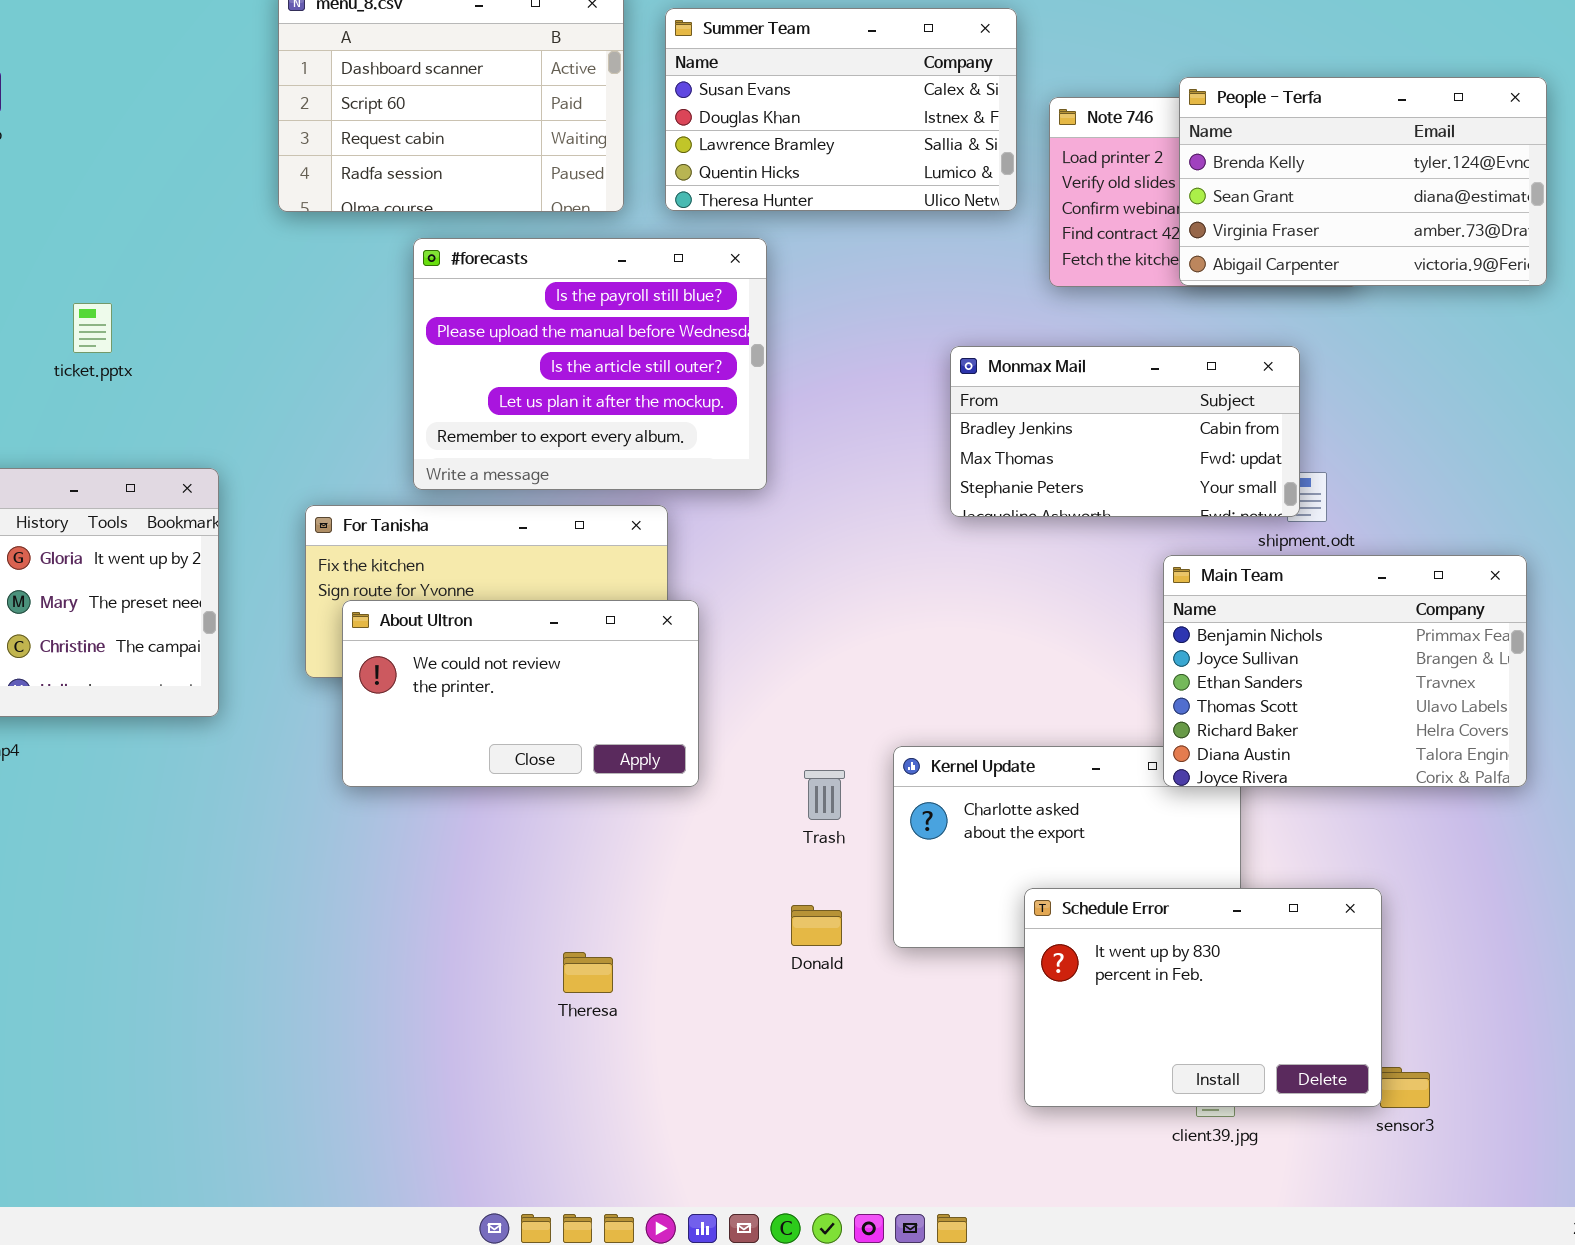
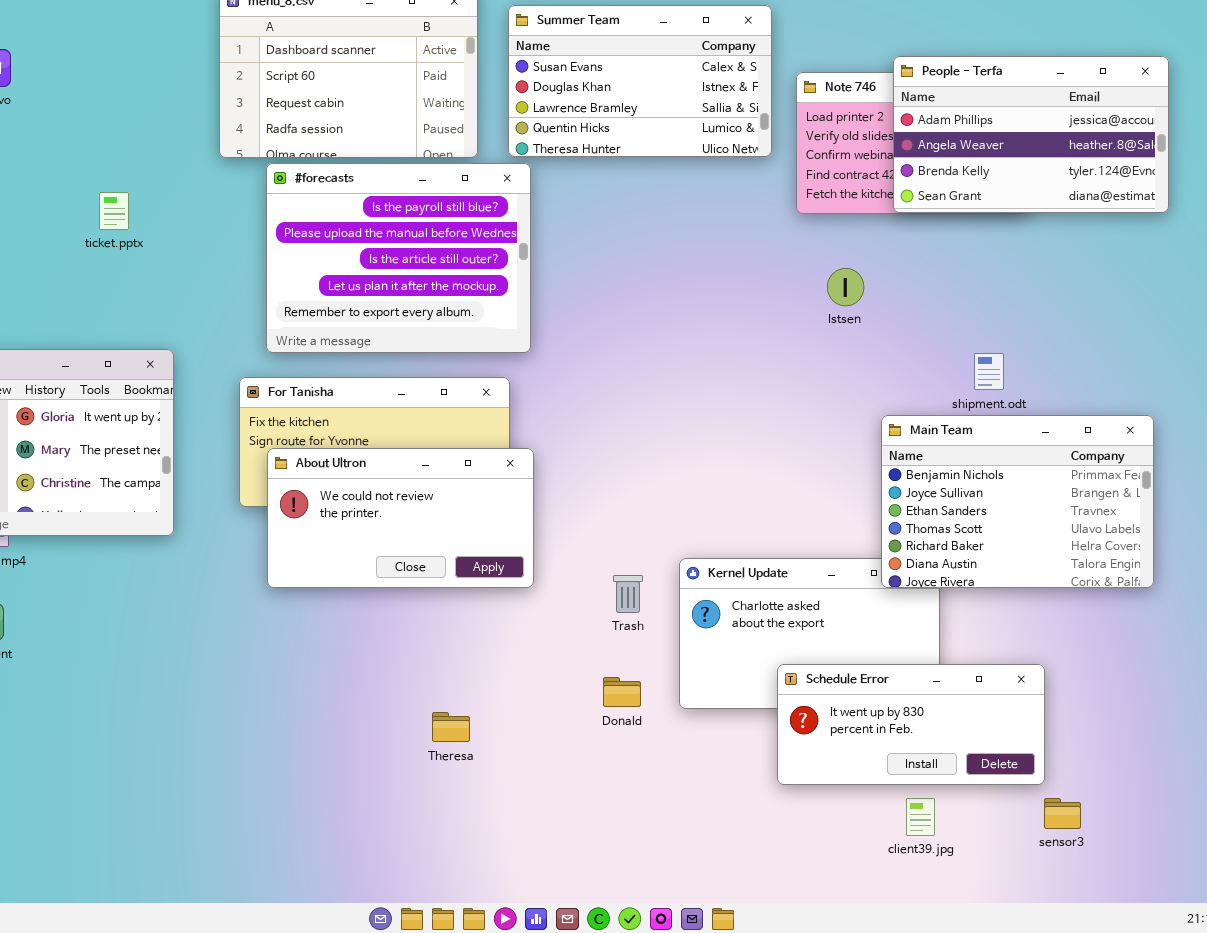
People - Terfa: [1179,77,1547,286] -> [893,56,1169,213], scrolled up 2 rows
#forecasts: [413,238,767,490] -> [266,163,531,353], moved
ticket.pptx: [73,303,112,353] -> [99,192,129,230], moved
Monmax Mail: [950,346,1300,517] -> none, closed
Schedule Error: [1024,888,1382,1107] -> [777,664,1045,785], resized

